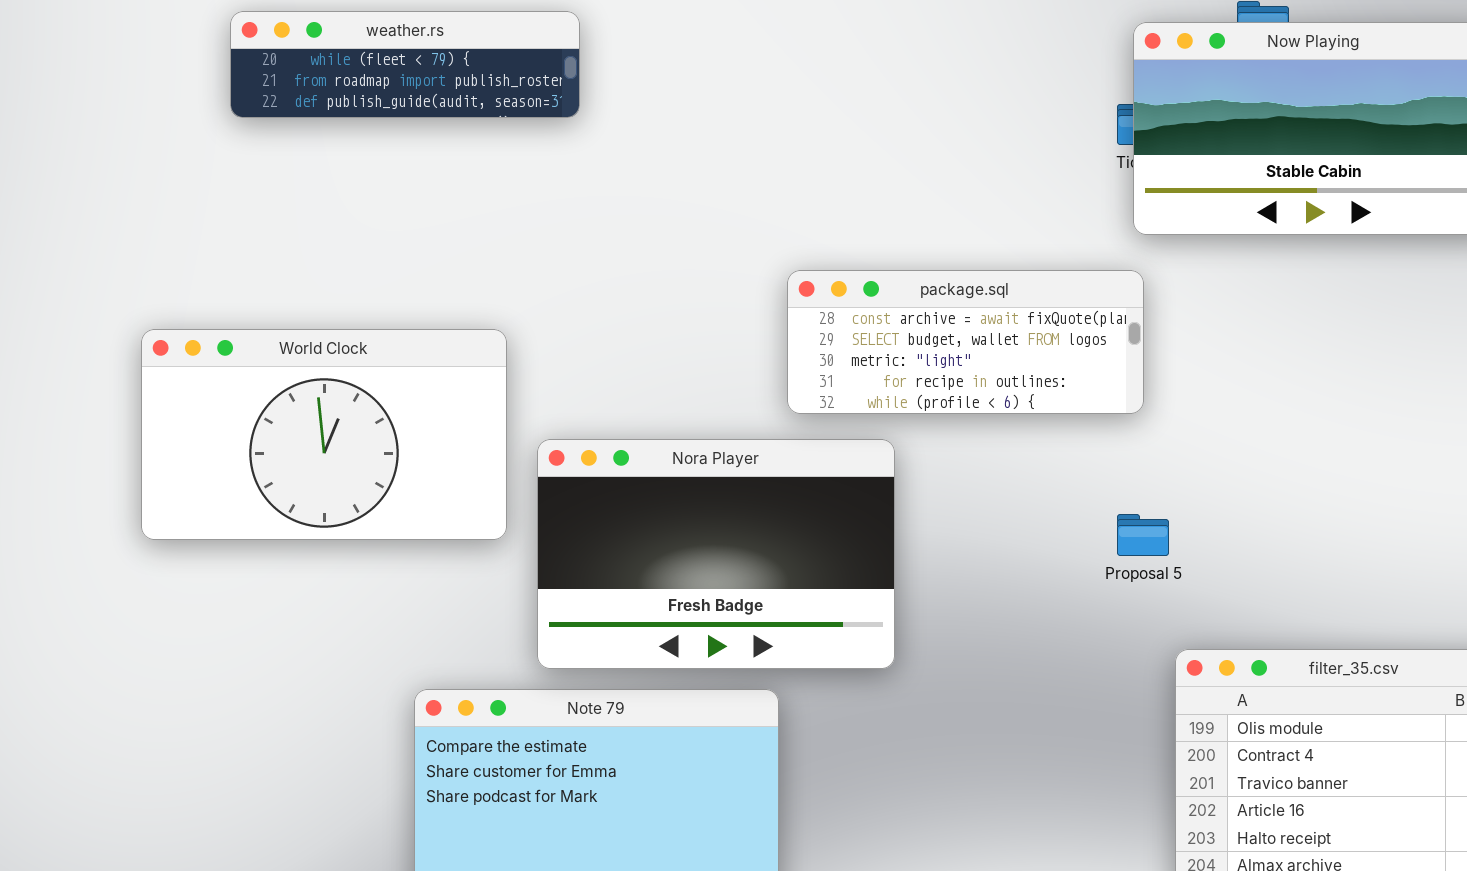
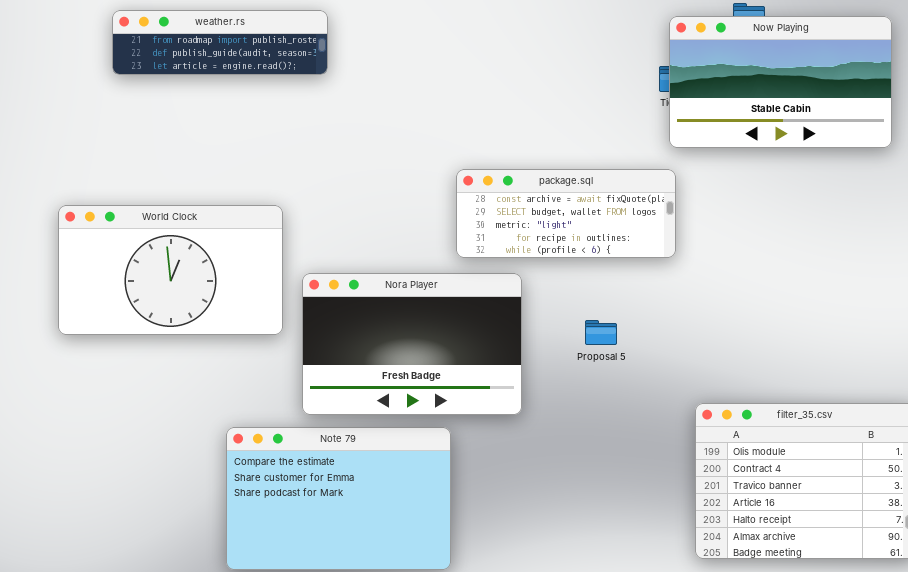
weather.rs: [230,11,580,118] -> [112,10,328,75], scrolled down 1 row
Proposal 5: [1117,514,1169,556] -> [585,320,617,345], moved

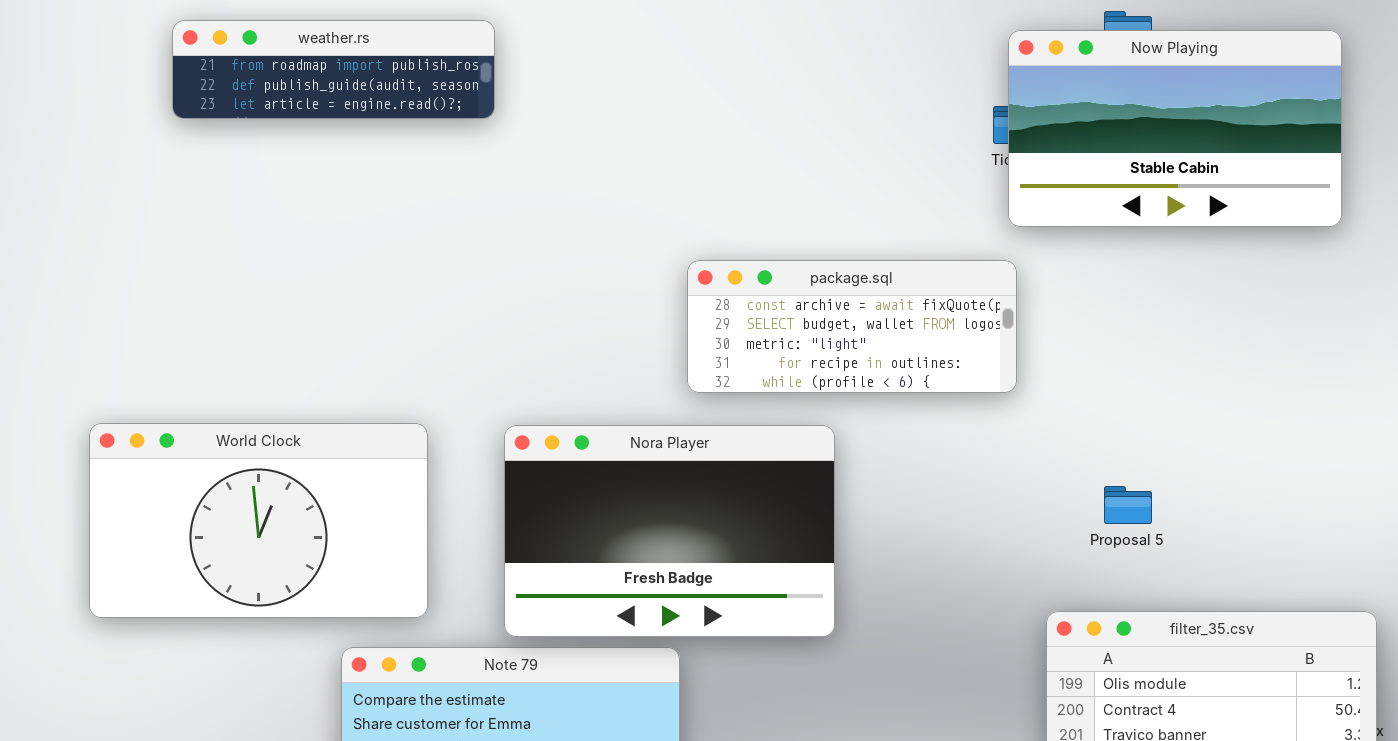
World Clock: [58,205,283,335] -> [89,423,428,618], moved
Nora Player: [302,273,522,415] -> [504,425,835,637], moved
Proposal 5: [585,320,617,345] -> [1104,486,1152,524], moved

